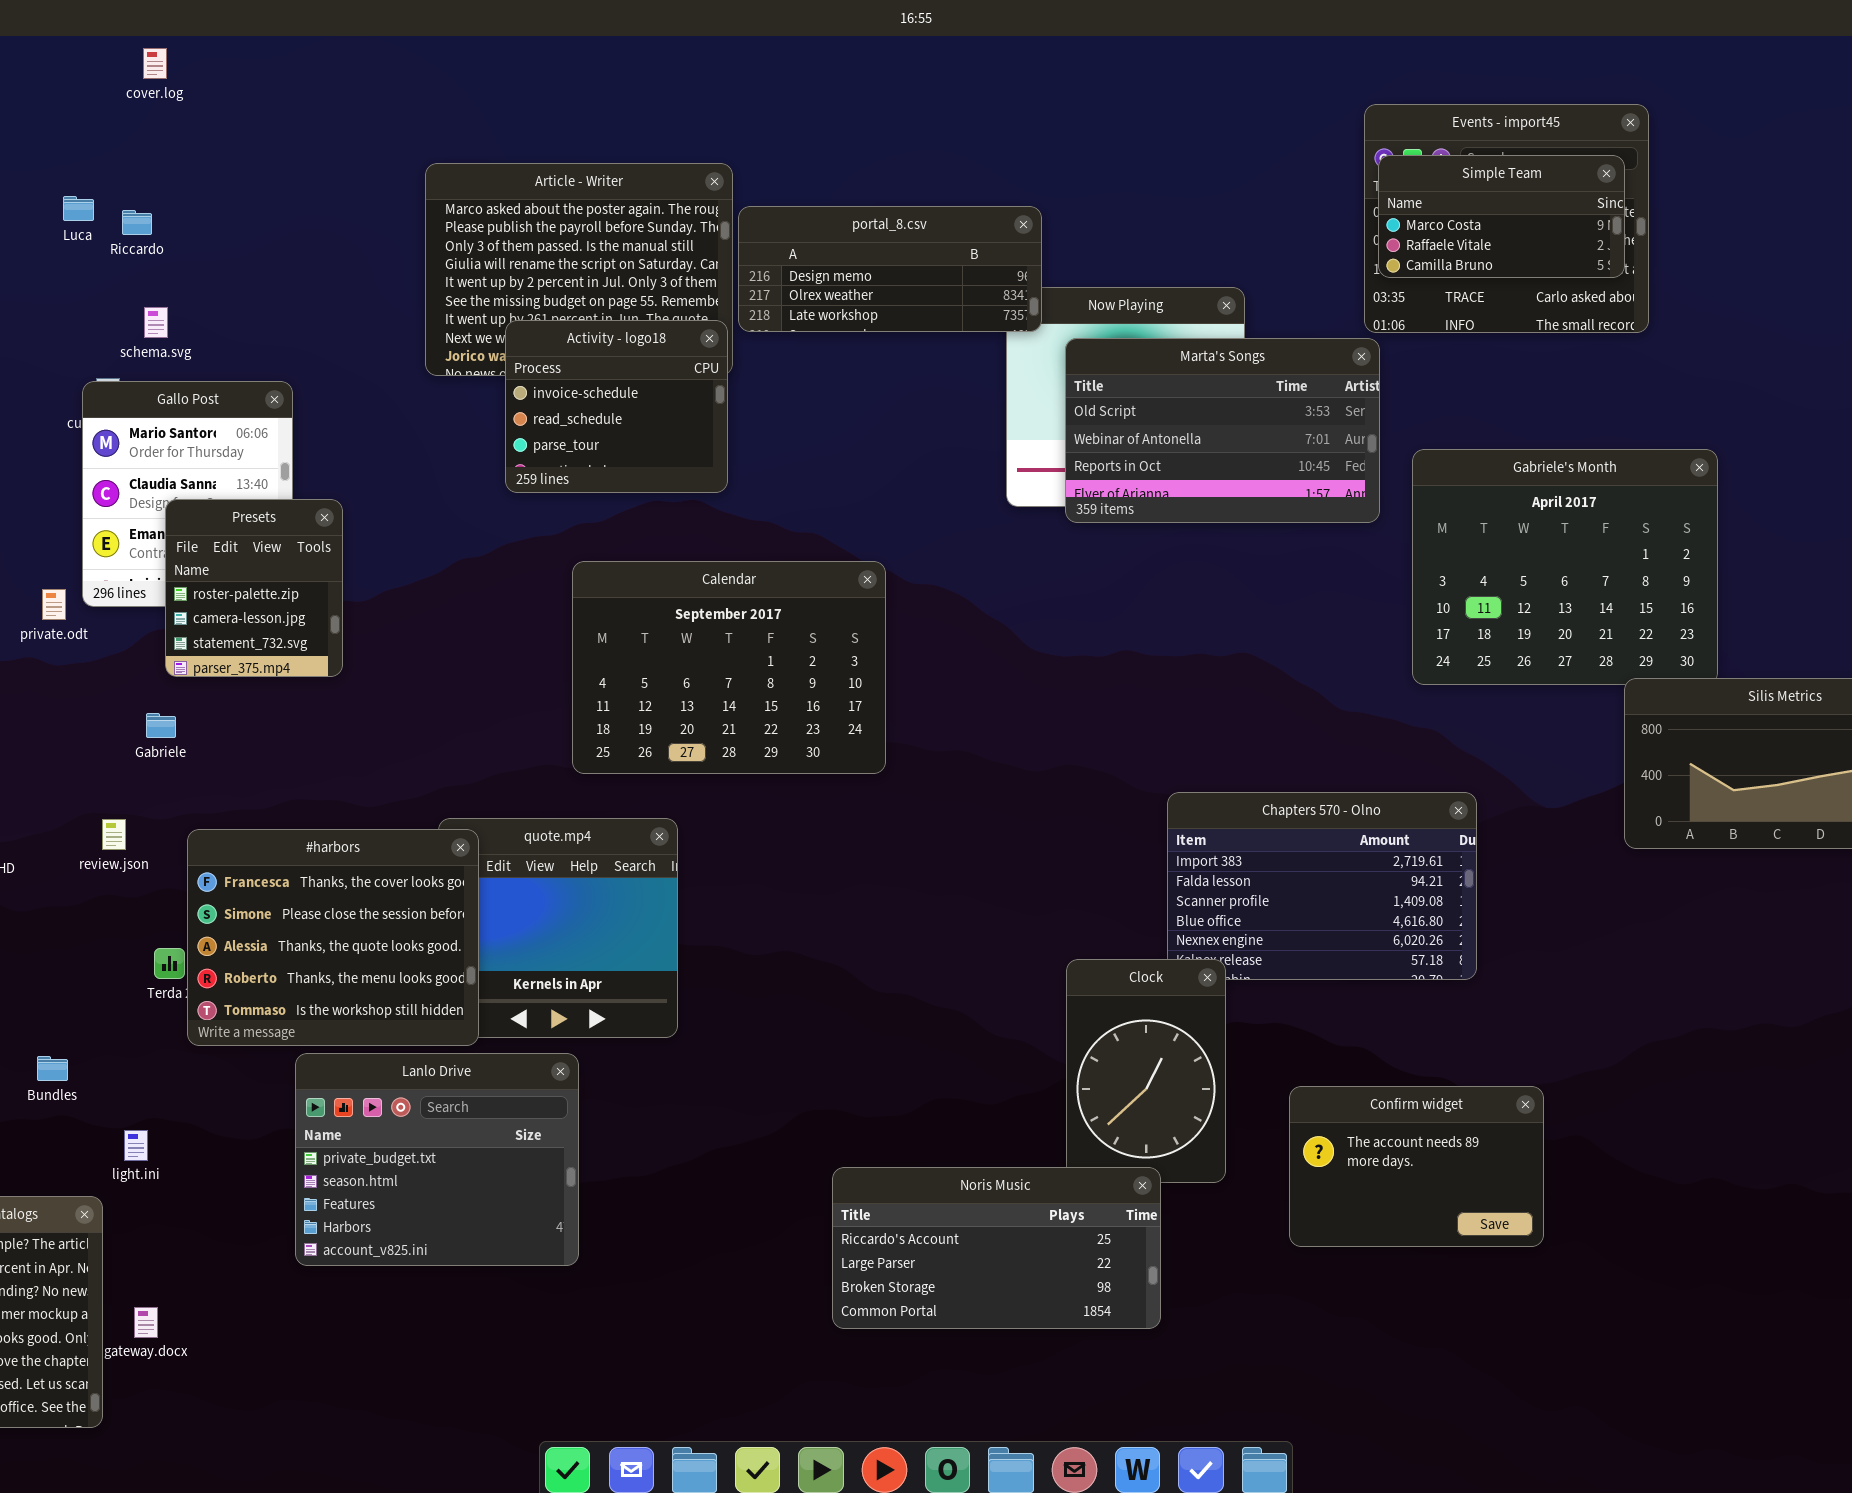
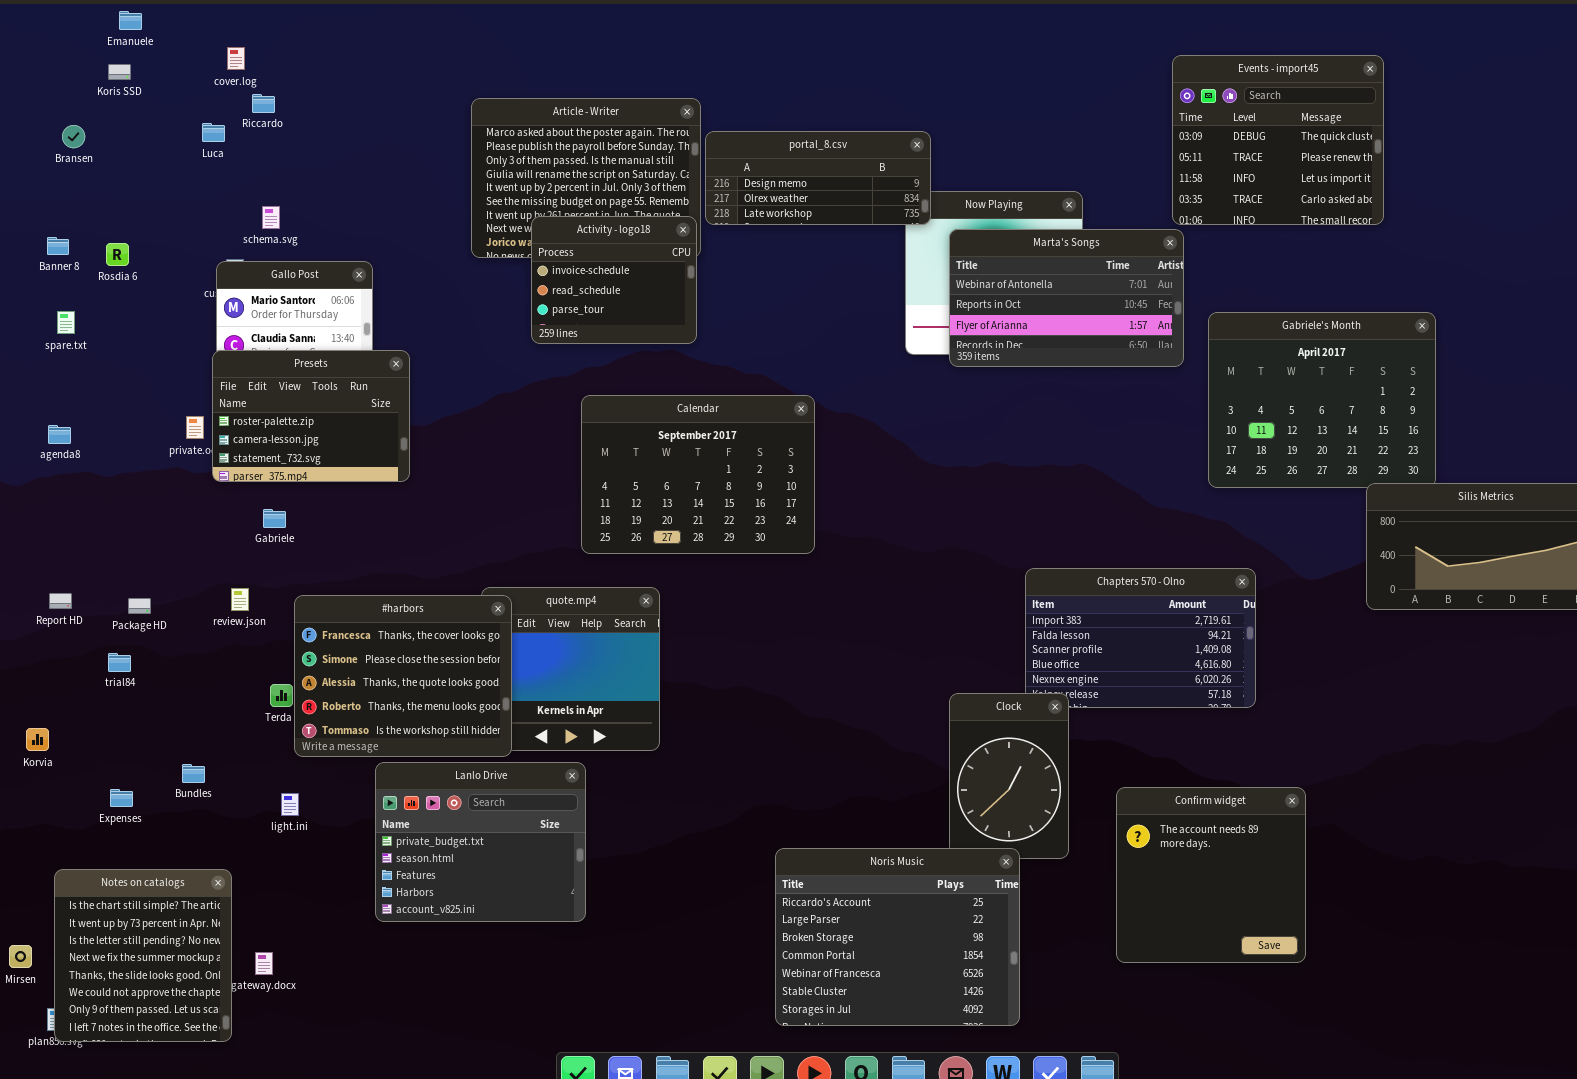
cover.log: [143,48,167,79] -> [227,47,245,70], moved
Simple Team: [1378,155,1625,278] -> none, closed
Riccardo: [122,210,152,235] -> [252,94,275,113], moved
Marta's Songs: [1065,338,1380,523] -> [949,229,1184,367], scrolled down 1 row
Presets: [165,499,343,677] -> [212,350,410,482], resized
Confirm widget: [1289,1086,1544,1247] -> [1116,787,1306,963], resized
light.ini: [124,1130,148,1161] -> [281,793,299,816], moved
Noris Music: [832,1167,1161,1329] -> [775,848,1020,1026], resized

